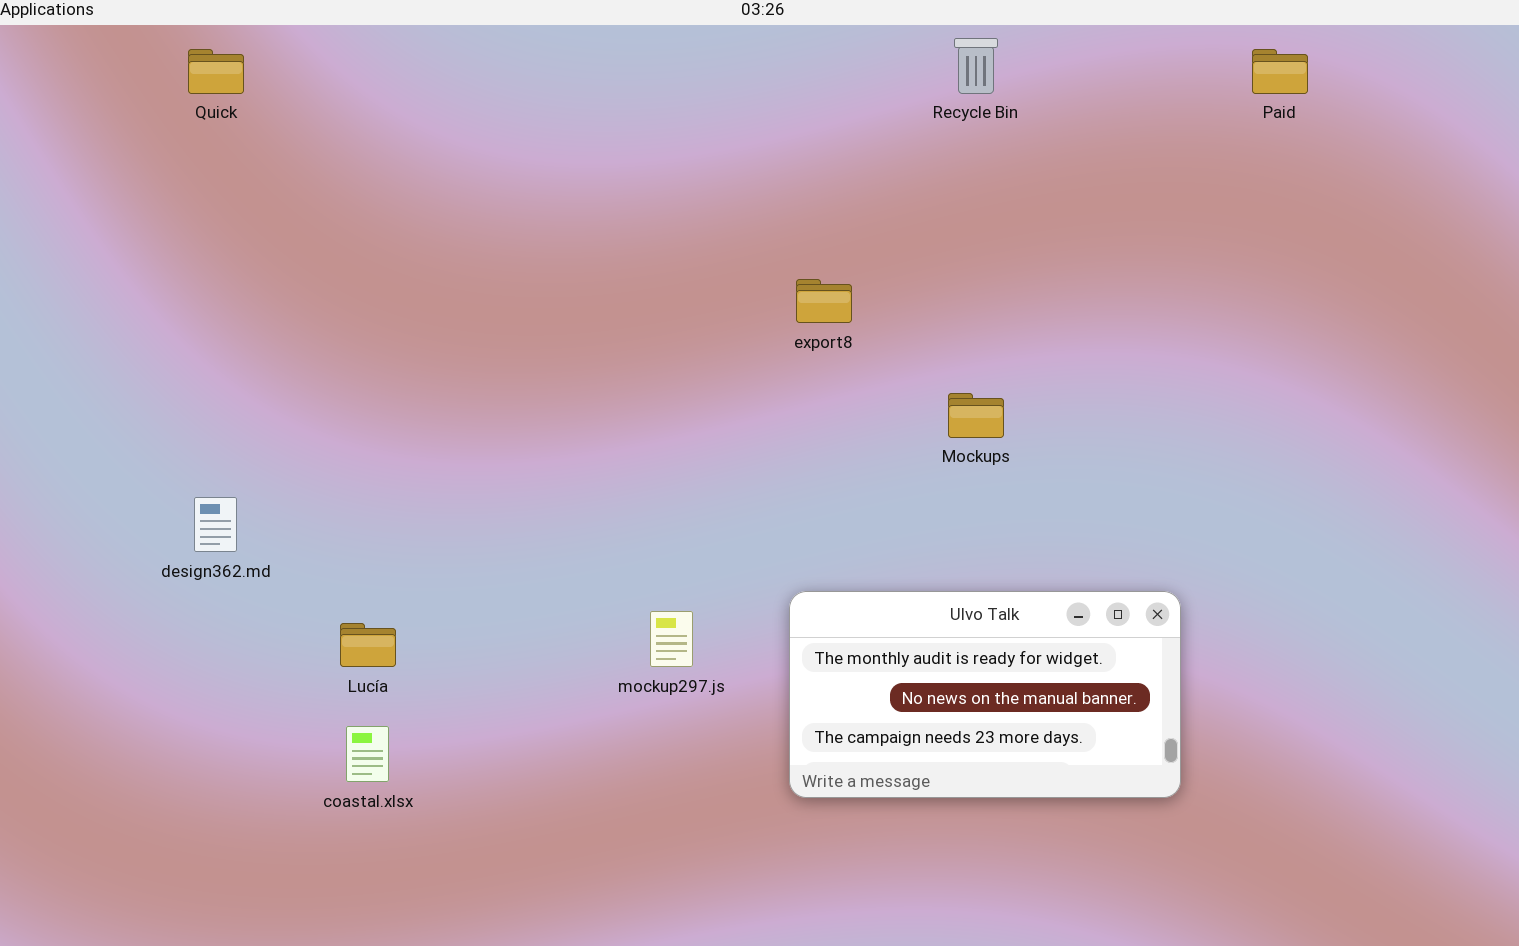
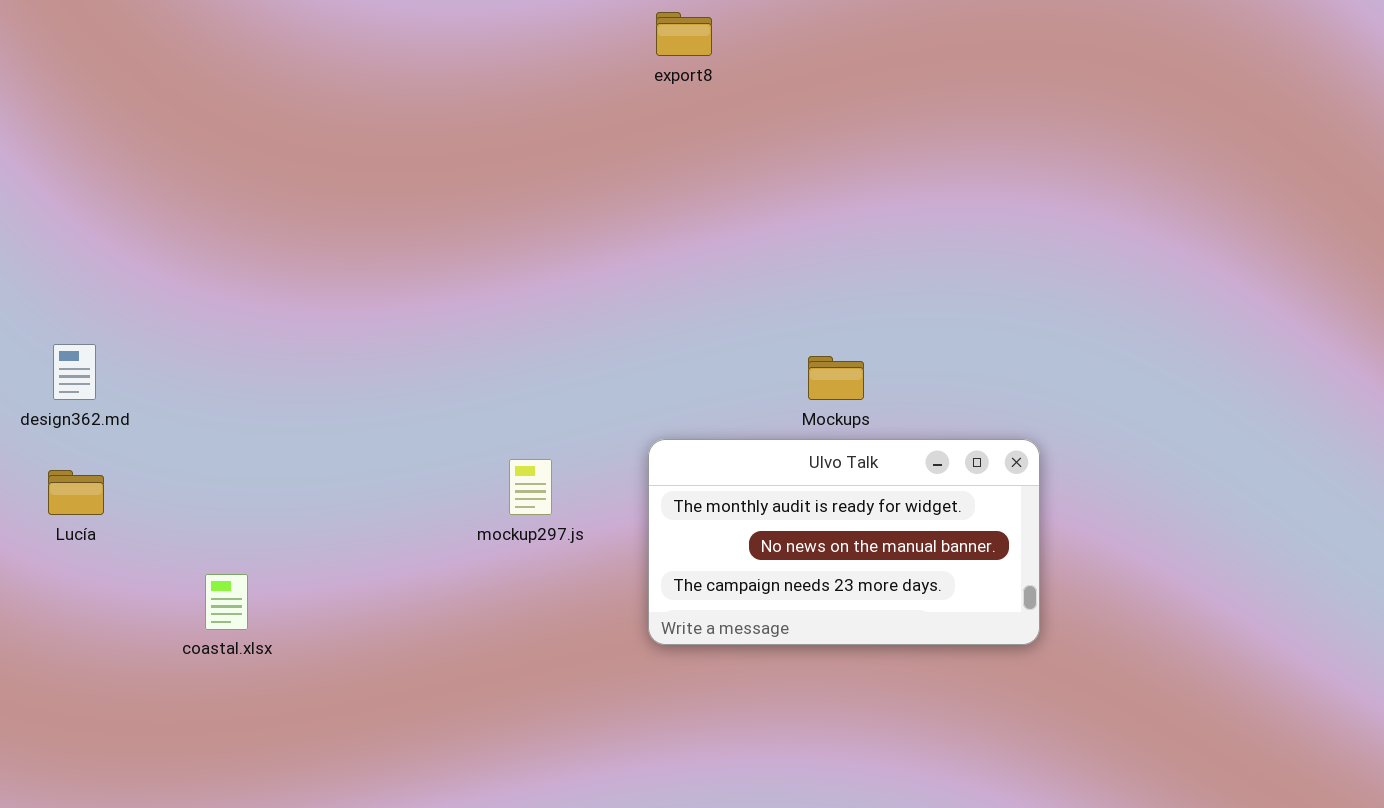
export8: [796,279,852,323] -> [656,12,712,56], moved
Mockups: [948,393,1004,438] -> [808,356,864,400], moved
Lucía: [340,623,396,667] -> [48,470,104,515], moved

